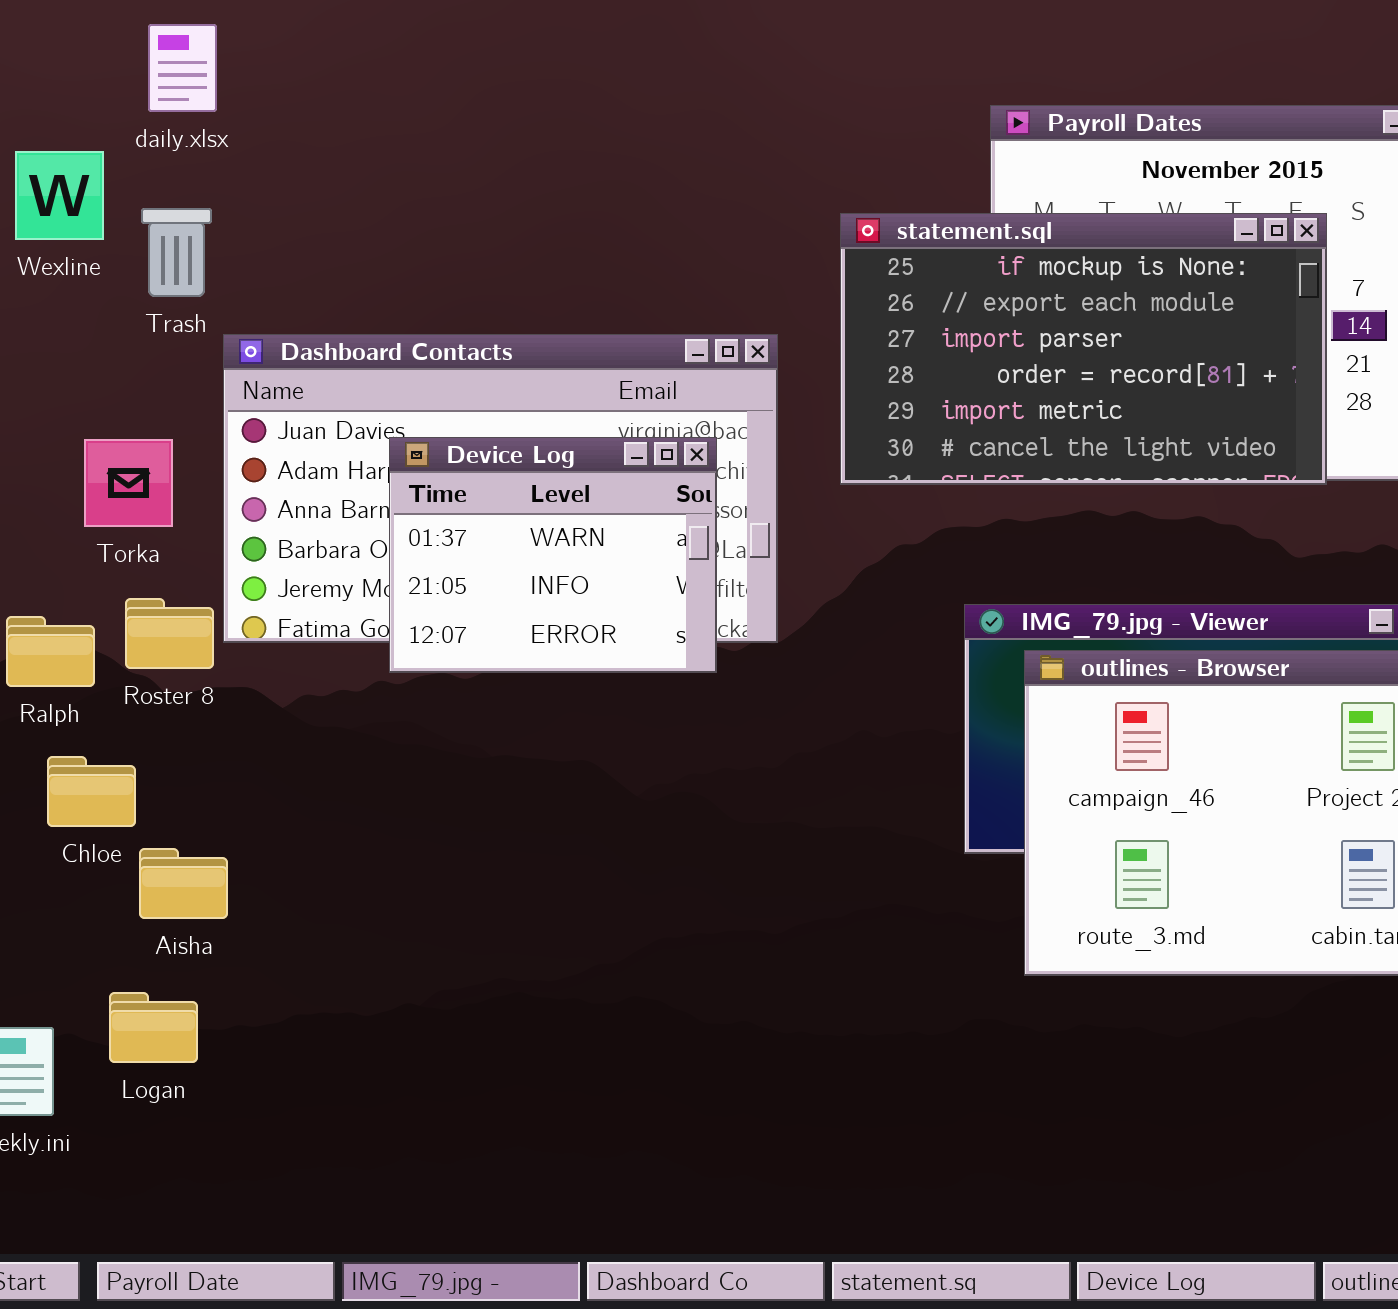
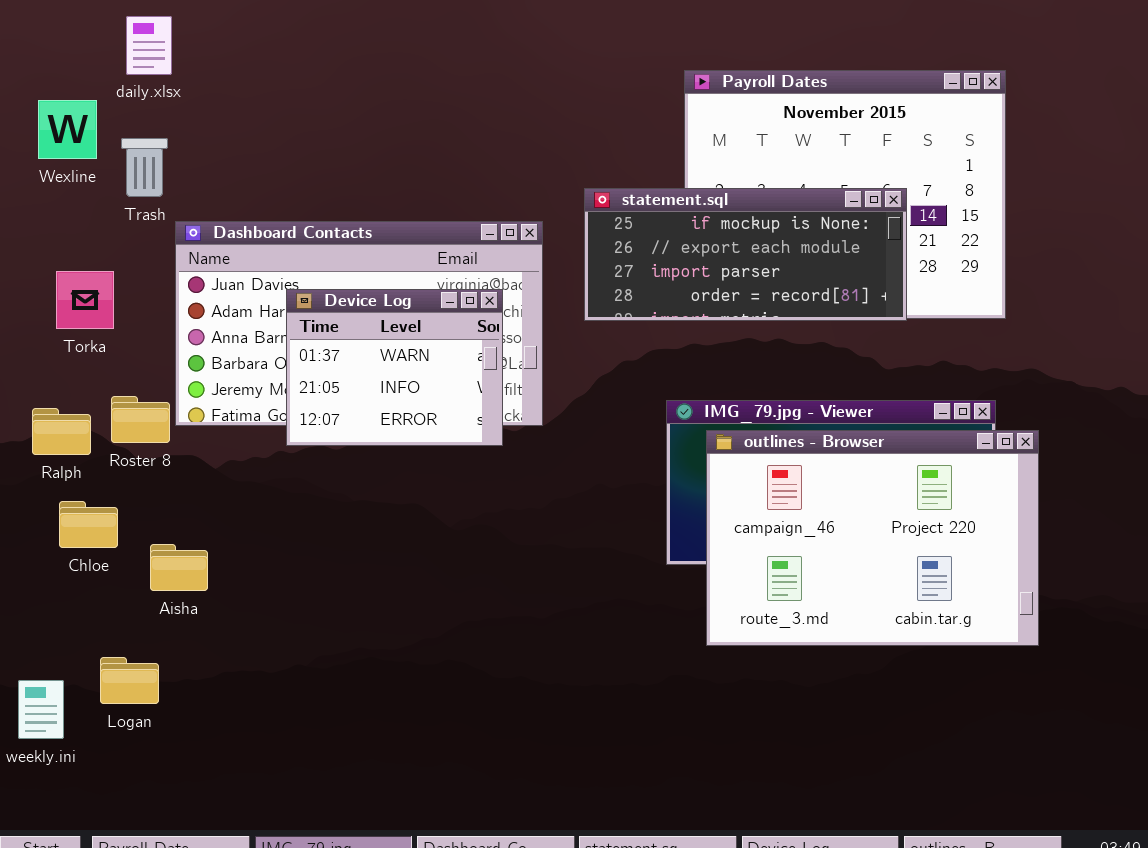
statement.sql: [840,213,1327,485] -> [584,188,907,321], resized
Torka: [84,439,173,527] -> [56,271,114,329], moved
Aisha: [139,848,228,919] -> [150,544,208,591], moved

